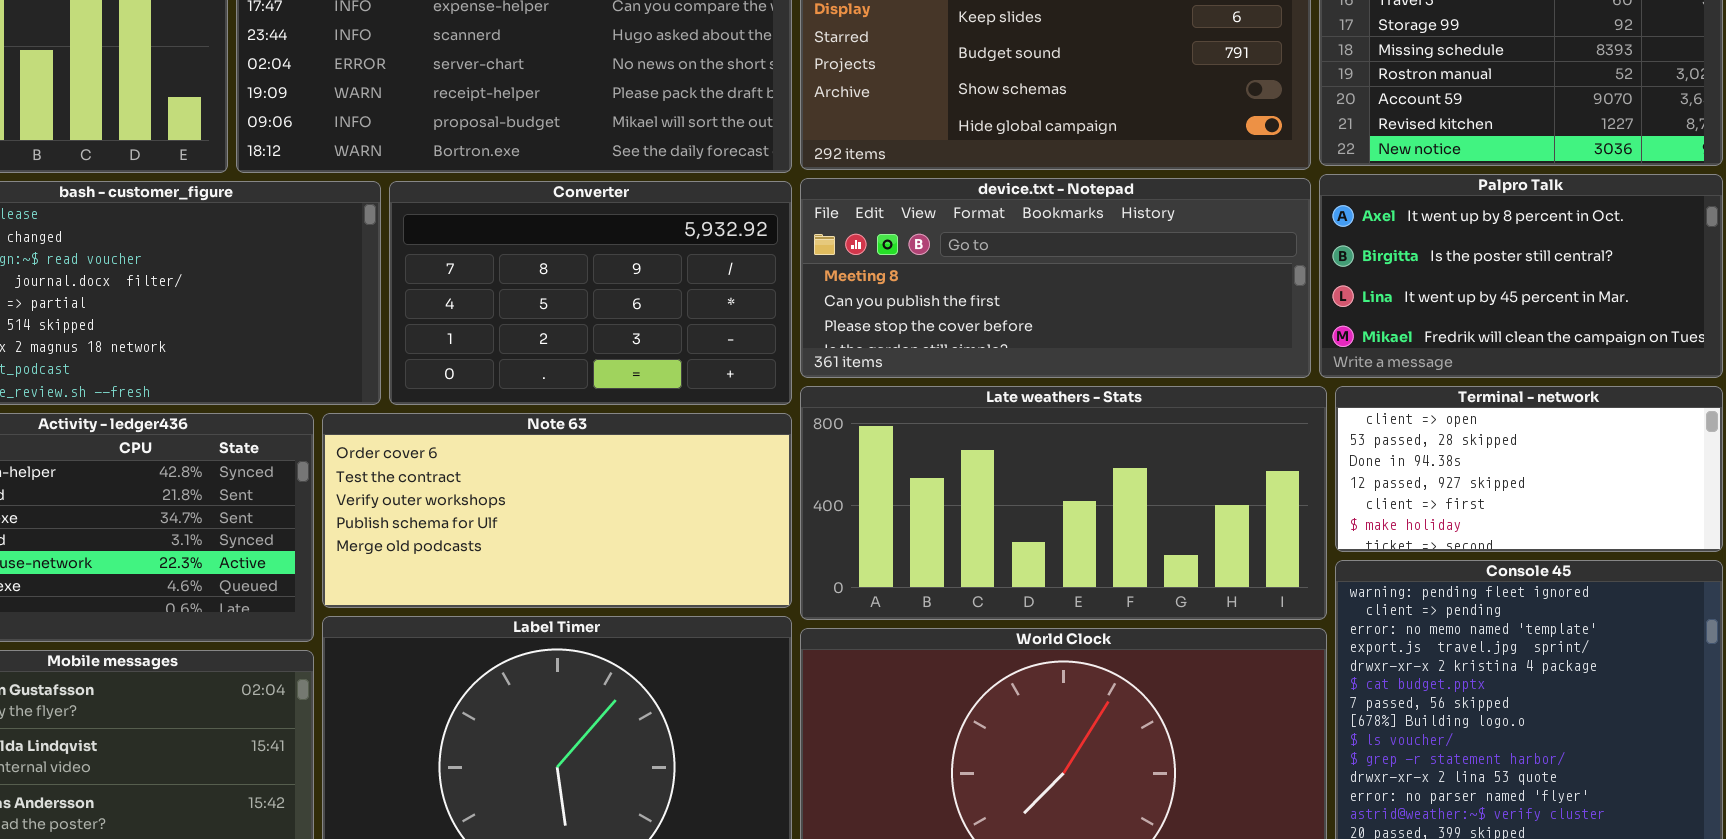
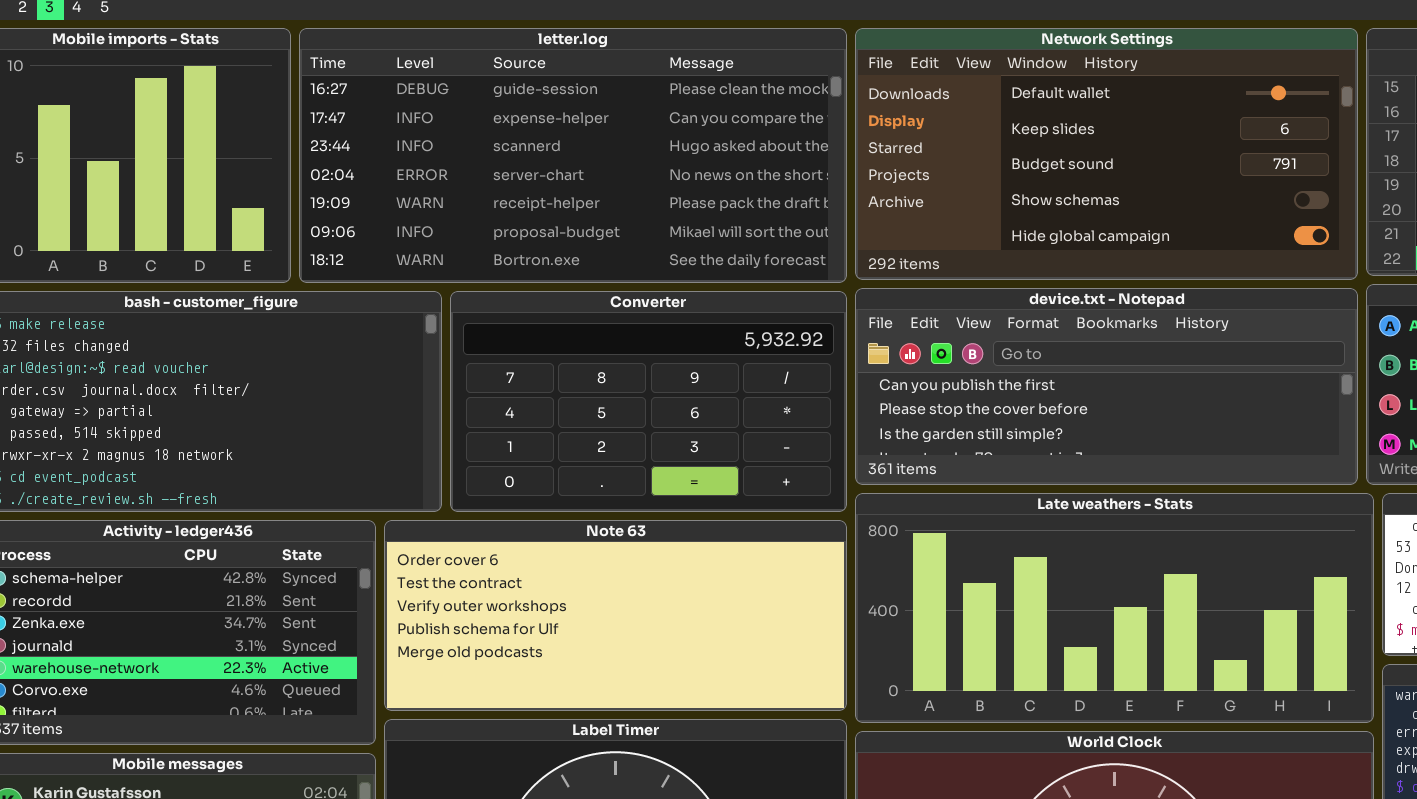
device.txt - Notepad: [800,178,1311,378] -> [855,288,1358,485], scrolled down 1 row

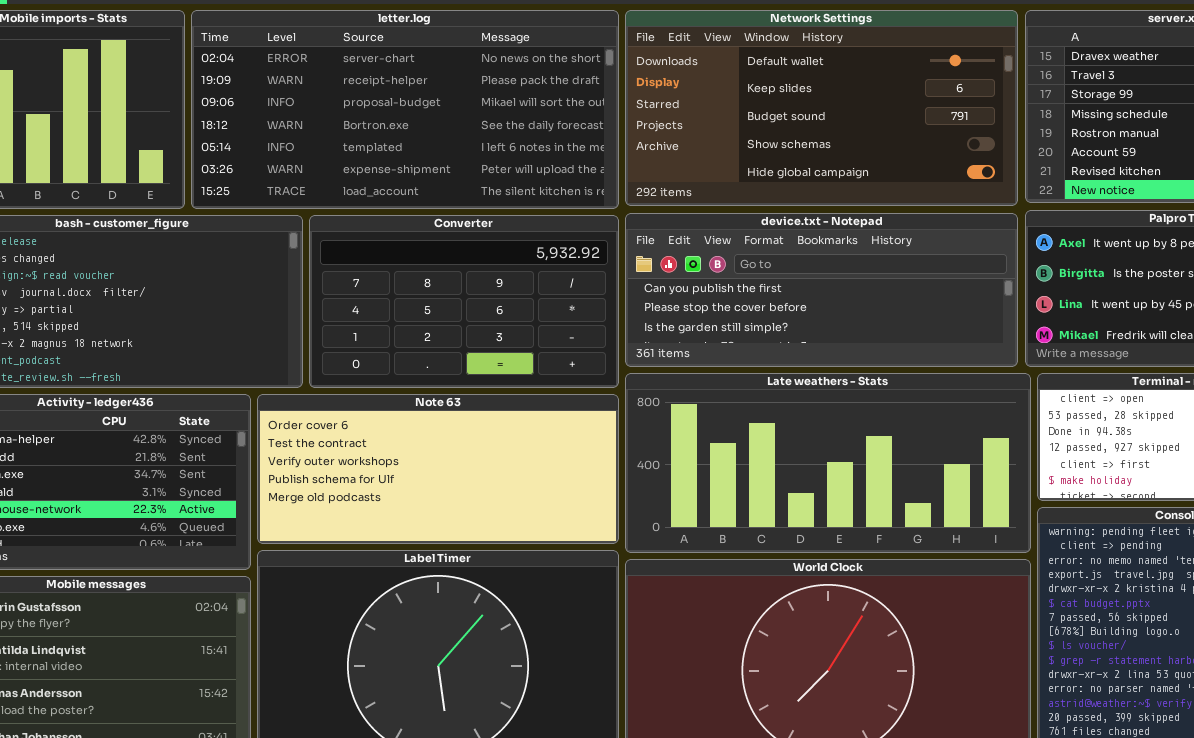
letter.log: [299,28,847,283] -> [191,10,619,209], scrolled down 3 rows

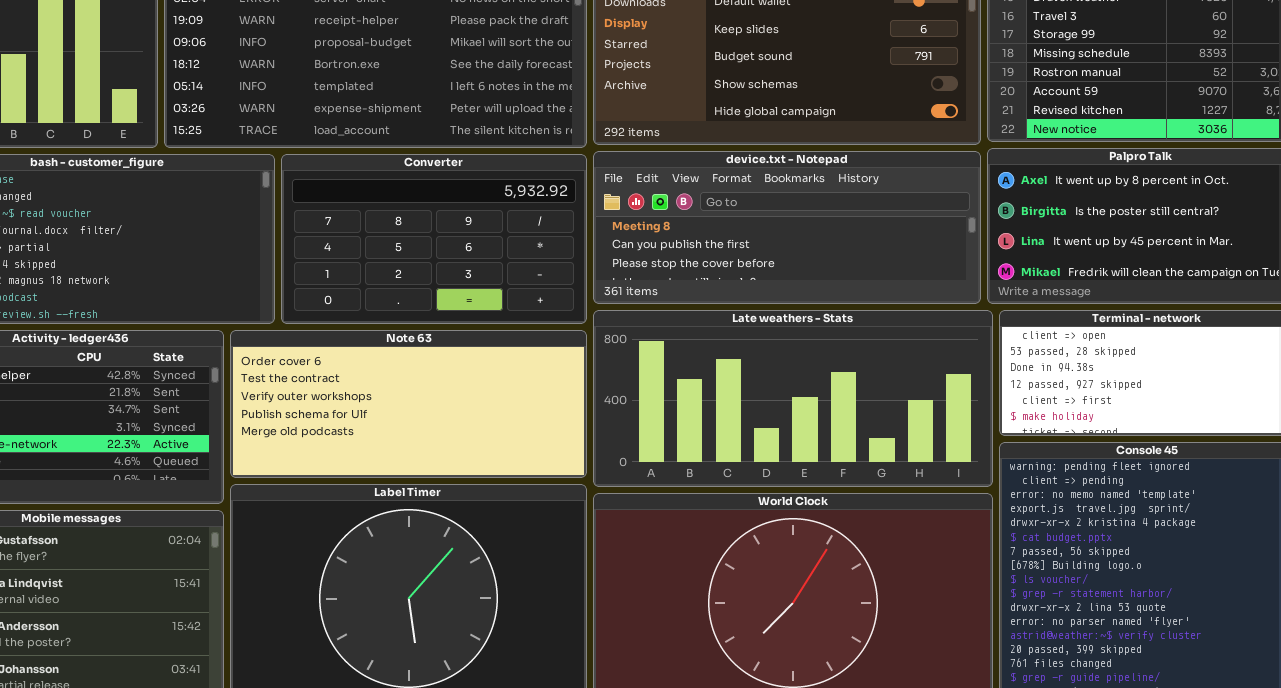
device.txt - Notepad: [625,213,1018,367] -> [593,151,981,304], scrolled up 1 row

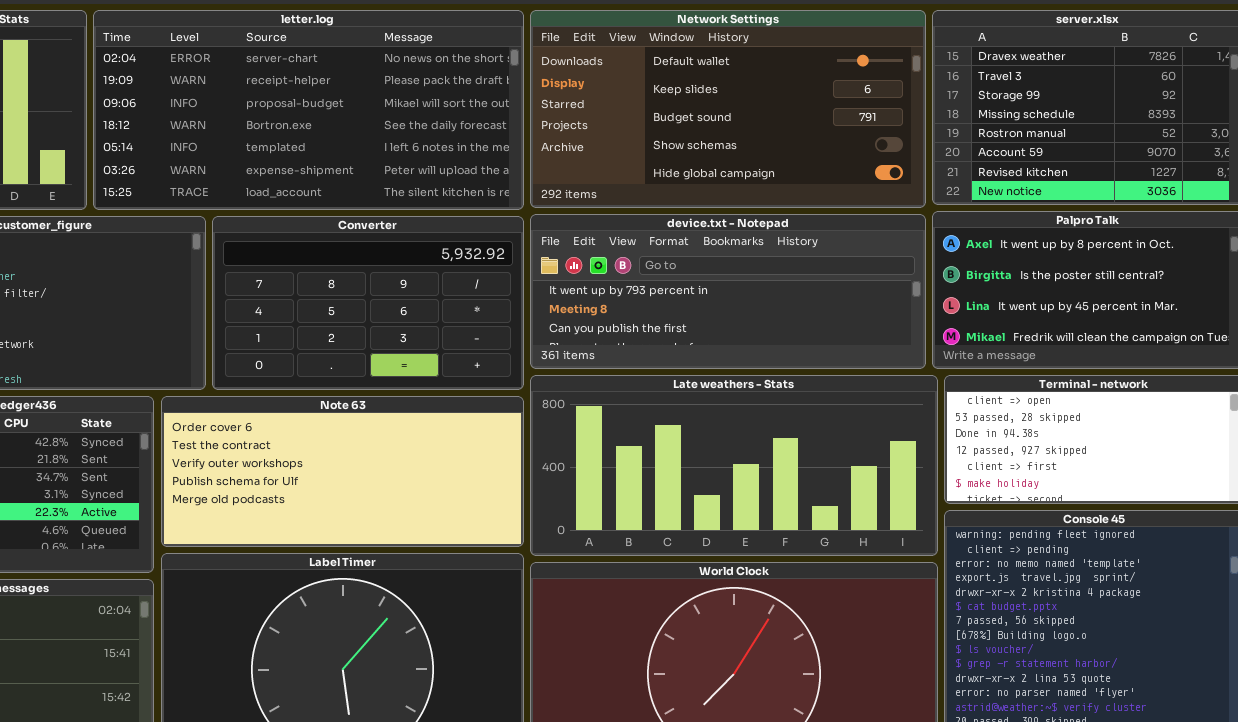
device.txt - Notepad: [593,151,981,304] -> [530,214,926,369], scrolled up 1 row

